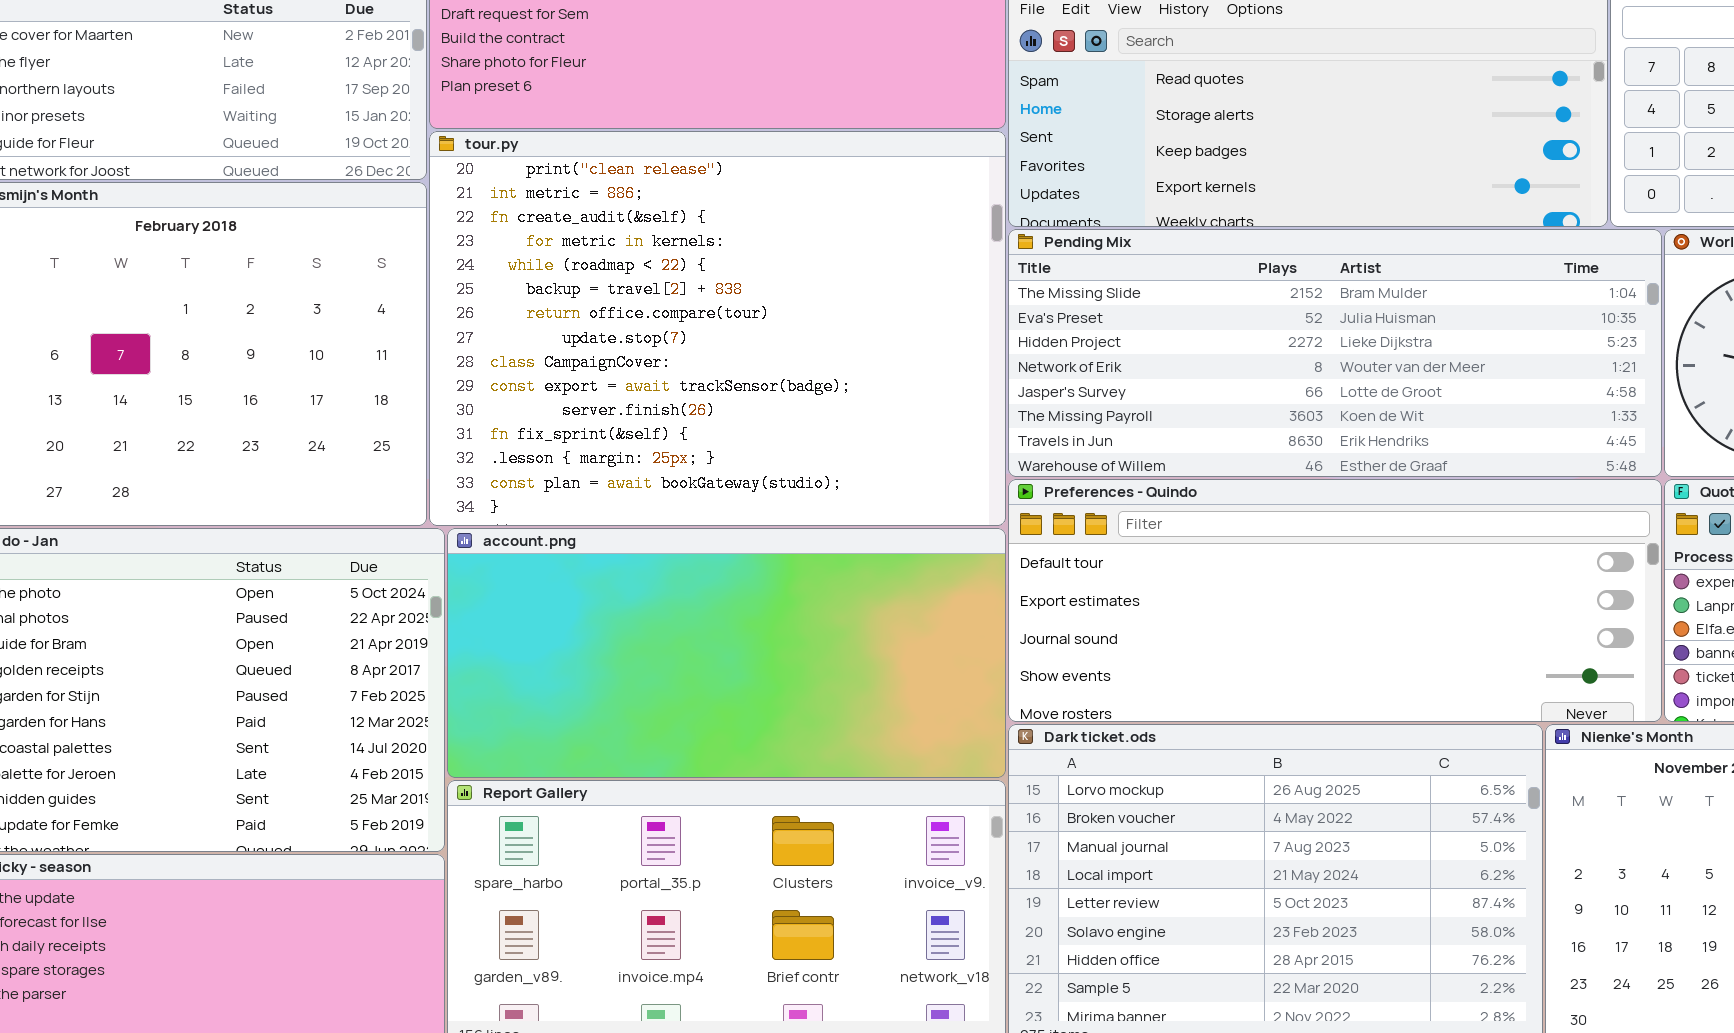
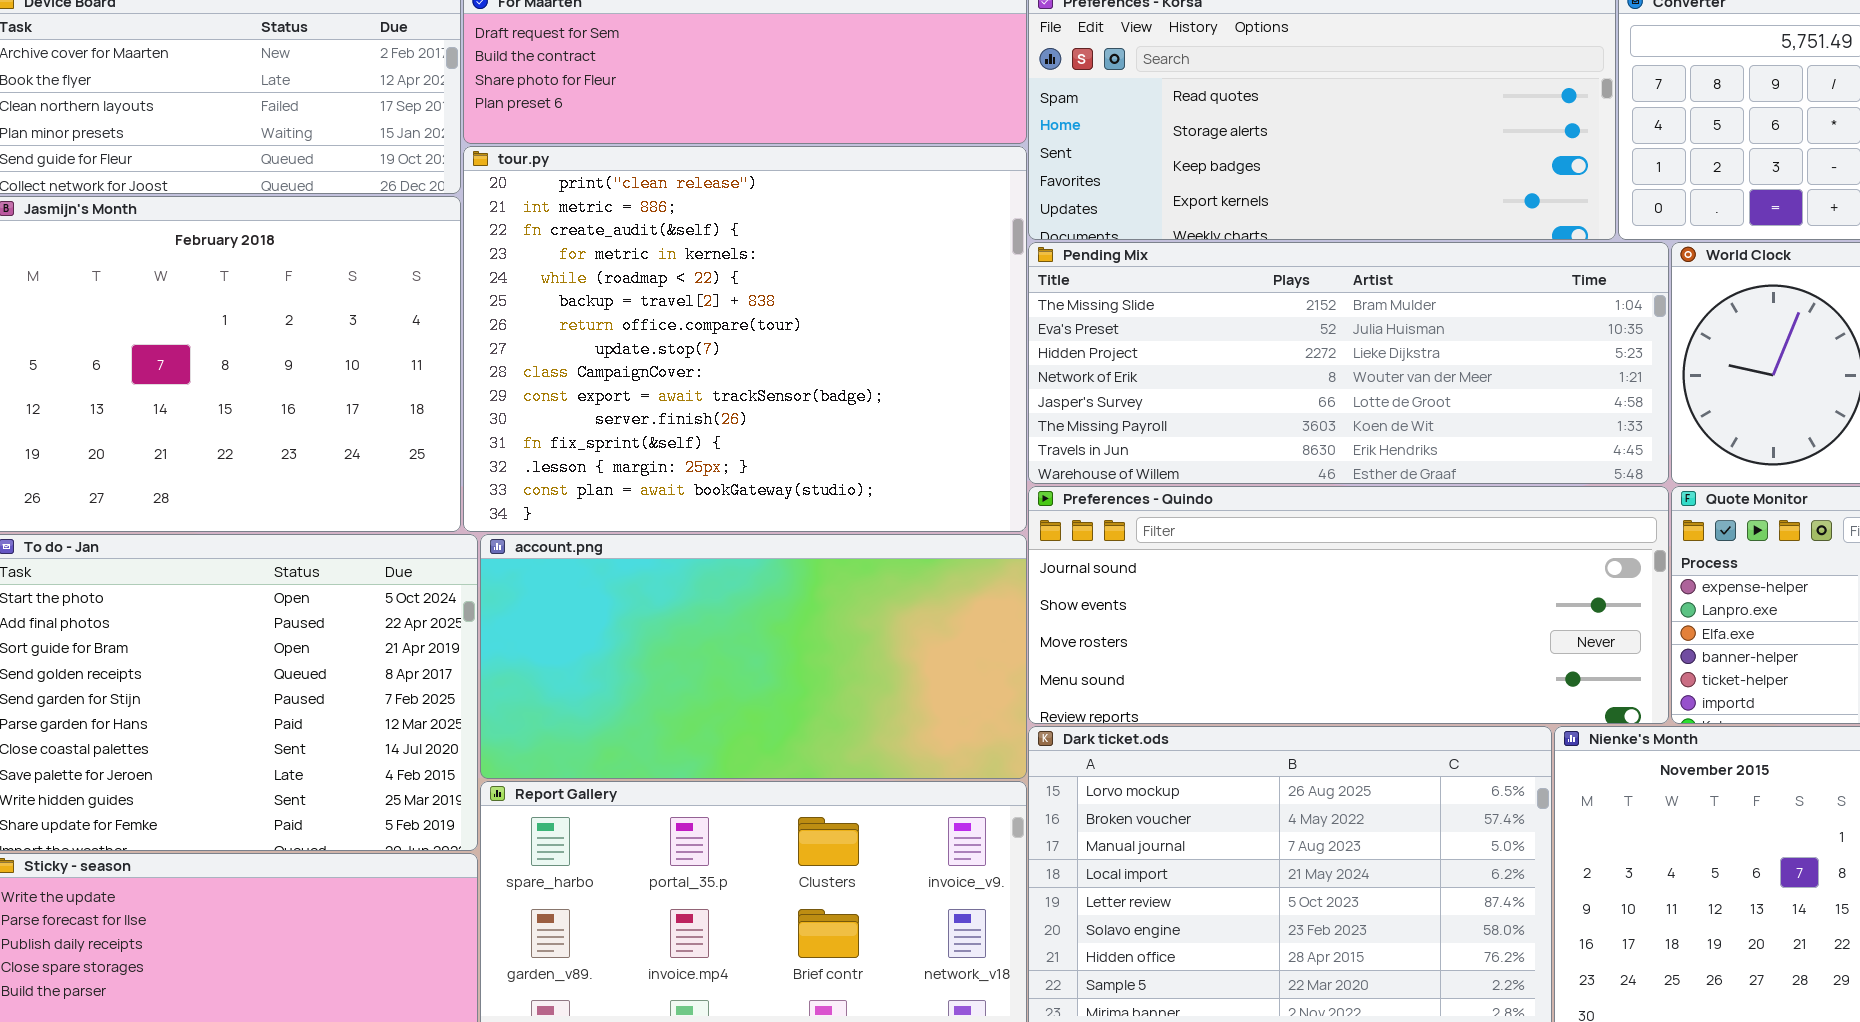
Preferences - Quindo: [1008,479,1662,722] -> [1028,486,1669,724], scrolled down 2 rows

